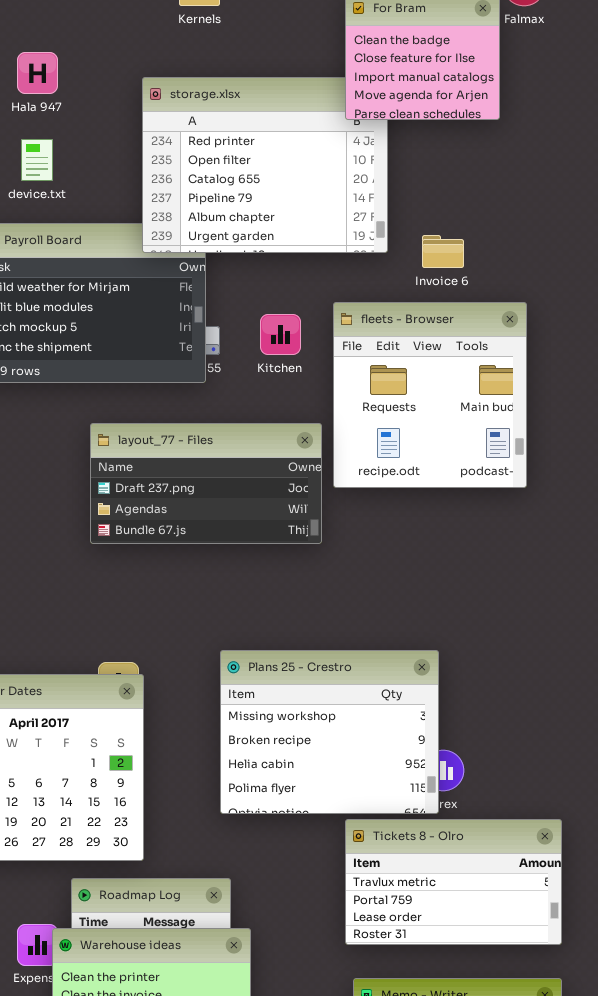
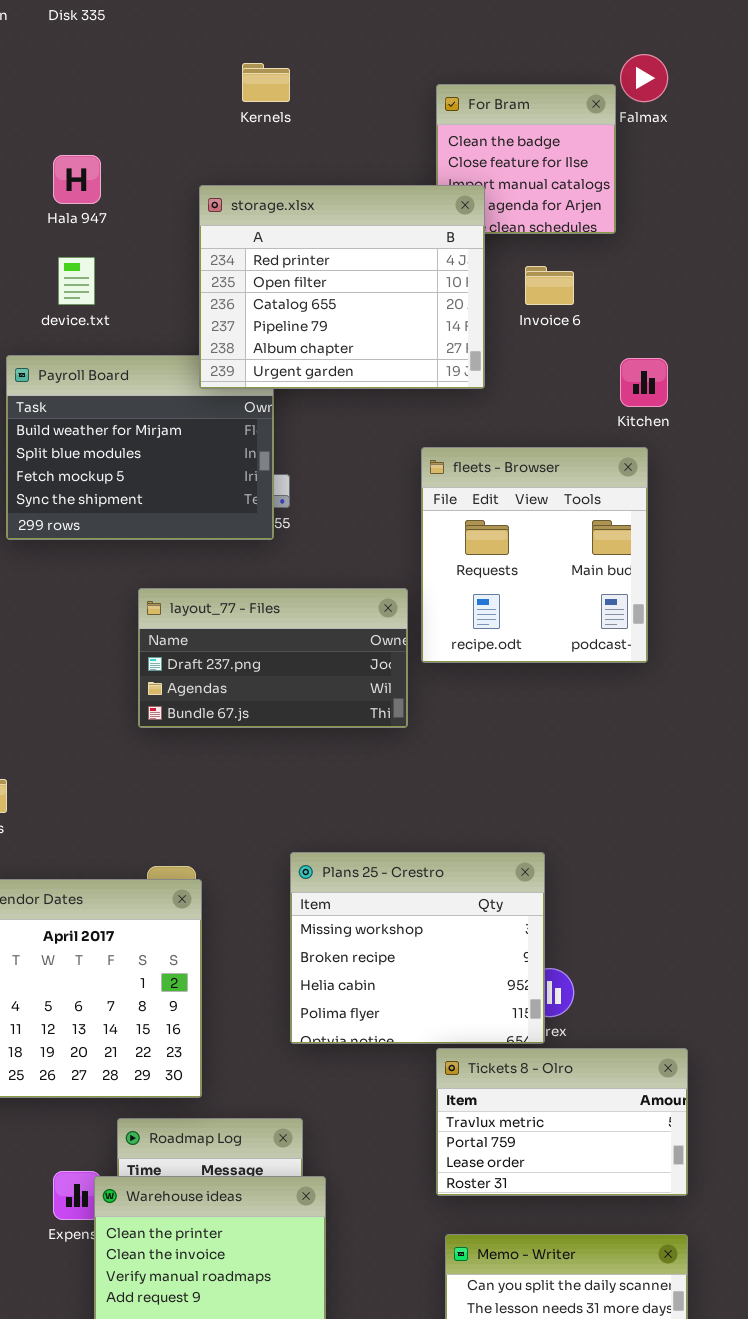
storage.xlsx: [142,77,388,253] -> [199,185,485,389], raised
Invoice 6: [422,235,464,268] -> [525,266,574,305], moved
Kitchen: [260,314,301,355] -> [620,358,668,407], moved

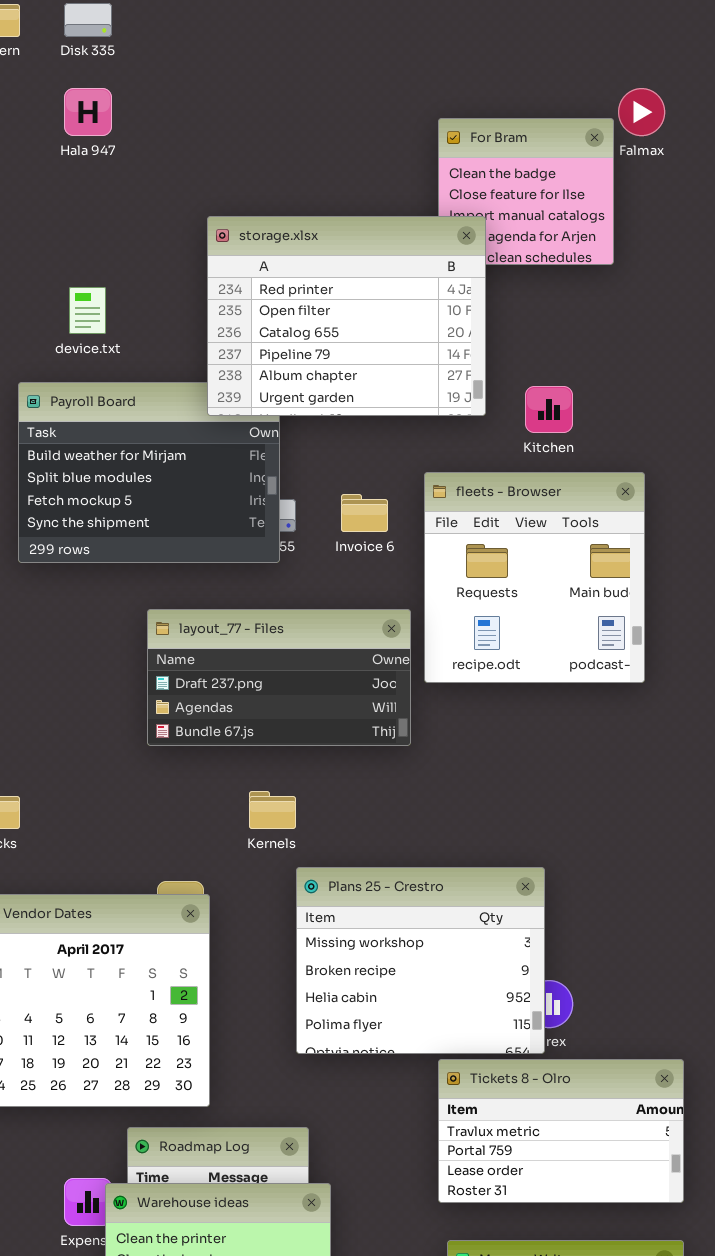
Kernels: [242,63,290,102] -> [249,791,296,829], moved
Hala 947: [53,155,101,204] -> [64,88,112,136], moved
Invoice 6: [525,266,574,305] -> [341,494,388,532], moved
Kitchen: [620,358,668,407] -> [525,386,573,433], moved

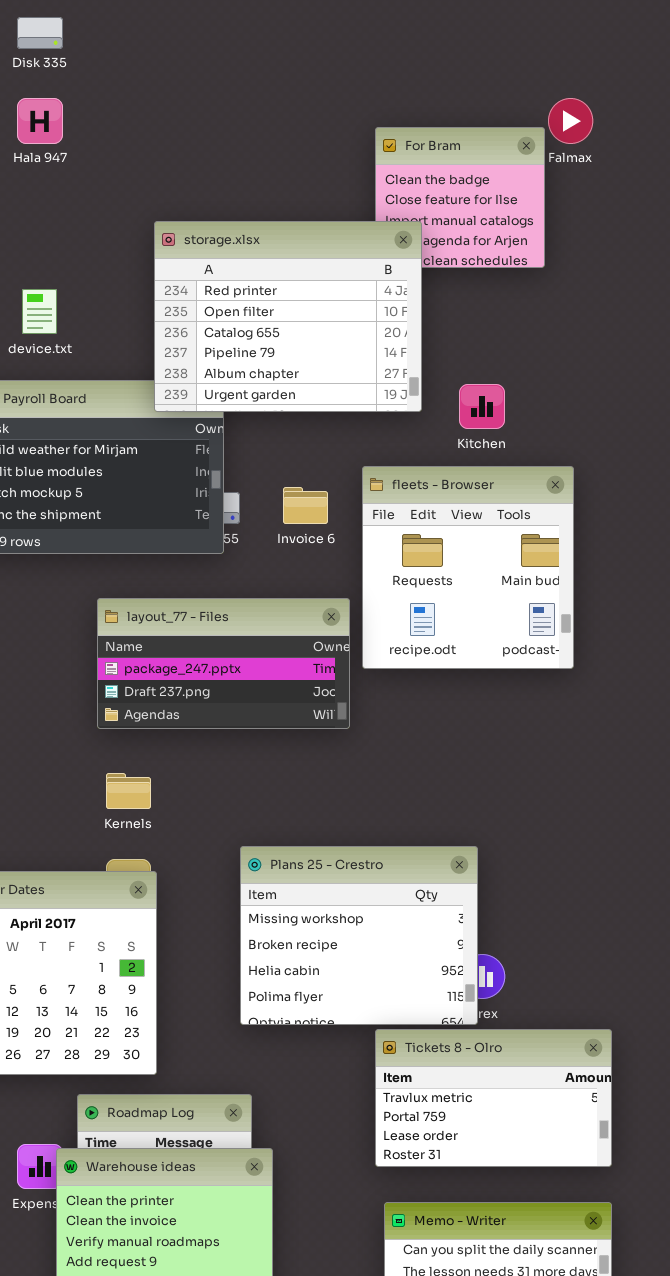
layout_77 - Files: [147,609,411,746] -> [97,598,350,729], scrolled up 1 row
Kernels: [249,791,296,829] -> [106,773,151,809], moved

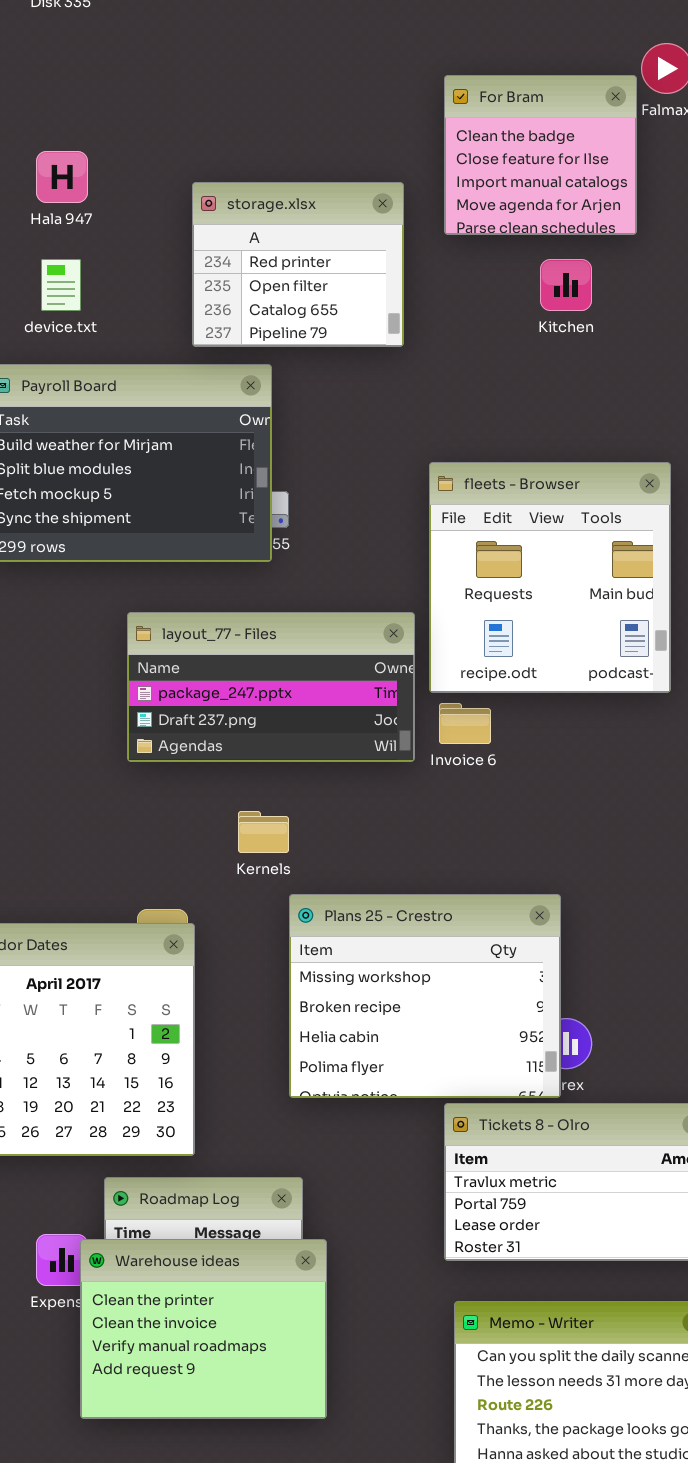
Hala 947: [17,98,63,144] -> [36,151,88,203], moved
storage.xlsx: [154,221,422,412] -> [192,182,404,347], resized
Kitchen: [459,384,505,429] -> [540,259,592,311], moved
Invoice 6: [283,487,328,524] -> [439,703,491,744], moved
Kernels: [106,773,151,809] -> [238,811,289,853], moved

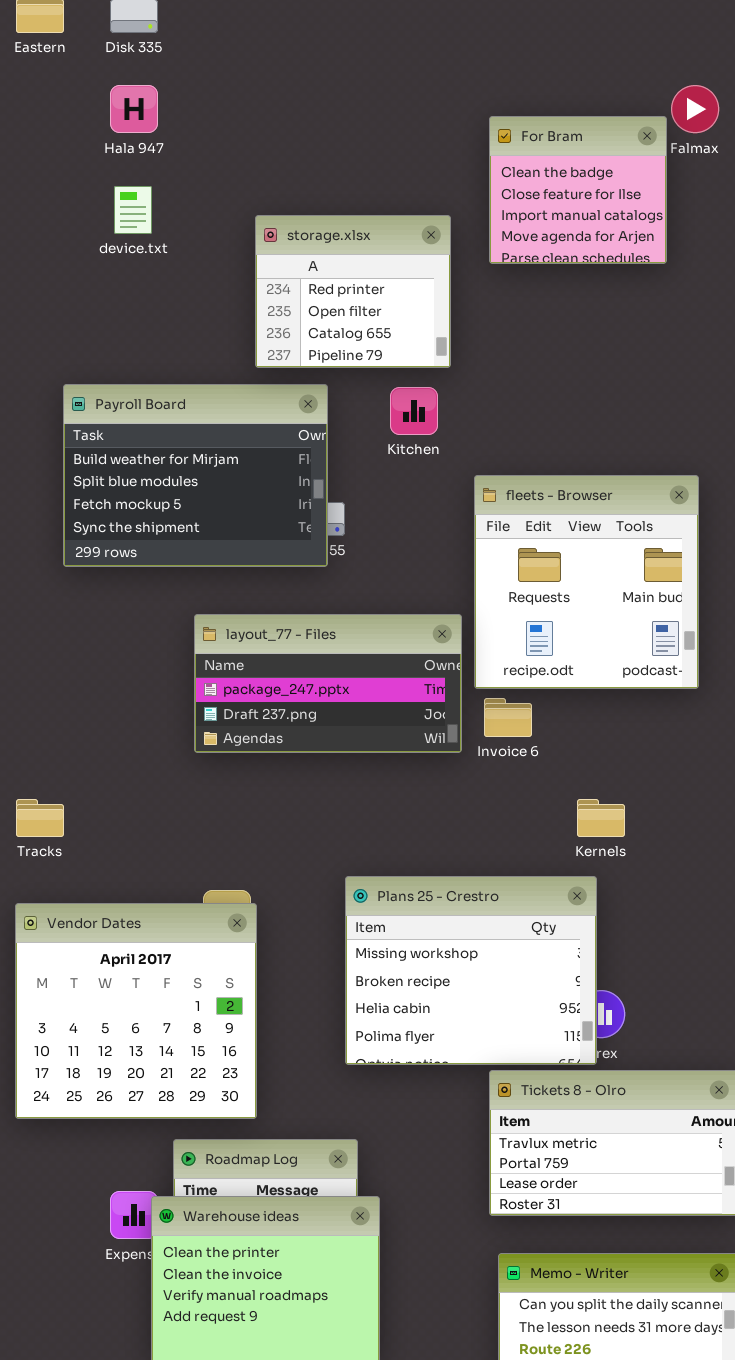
Hala 947: [36,151,88,203] -> [110,85,158,133], moved
device.txt: [41,259,81,311] -> [114,186,152,234], moved
Kitchen: [540,259,592,311] -> [390,387,438,435], moved
Kernels: [238,811,289,853] -> [577,799,625,837], moved

